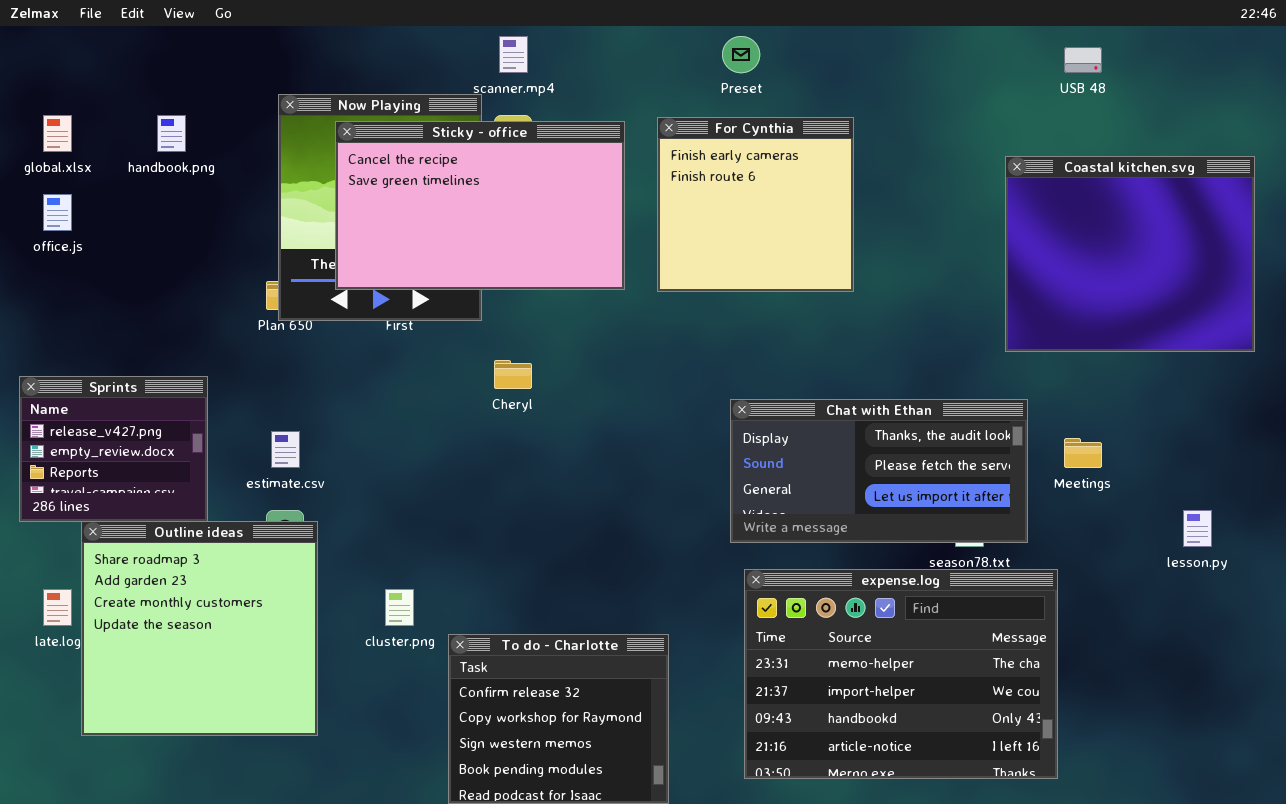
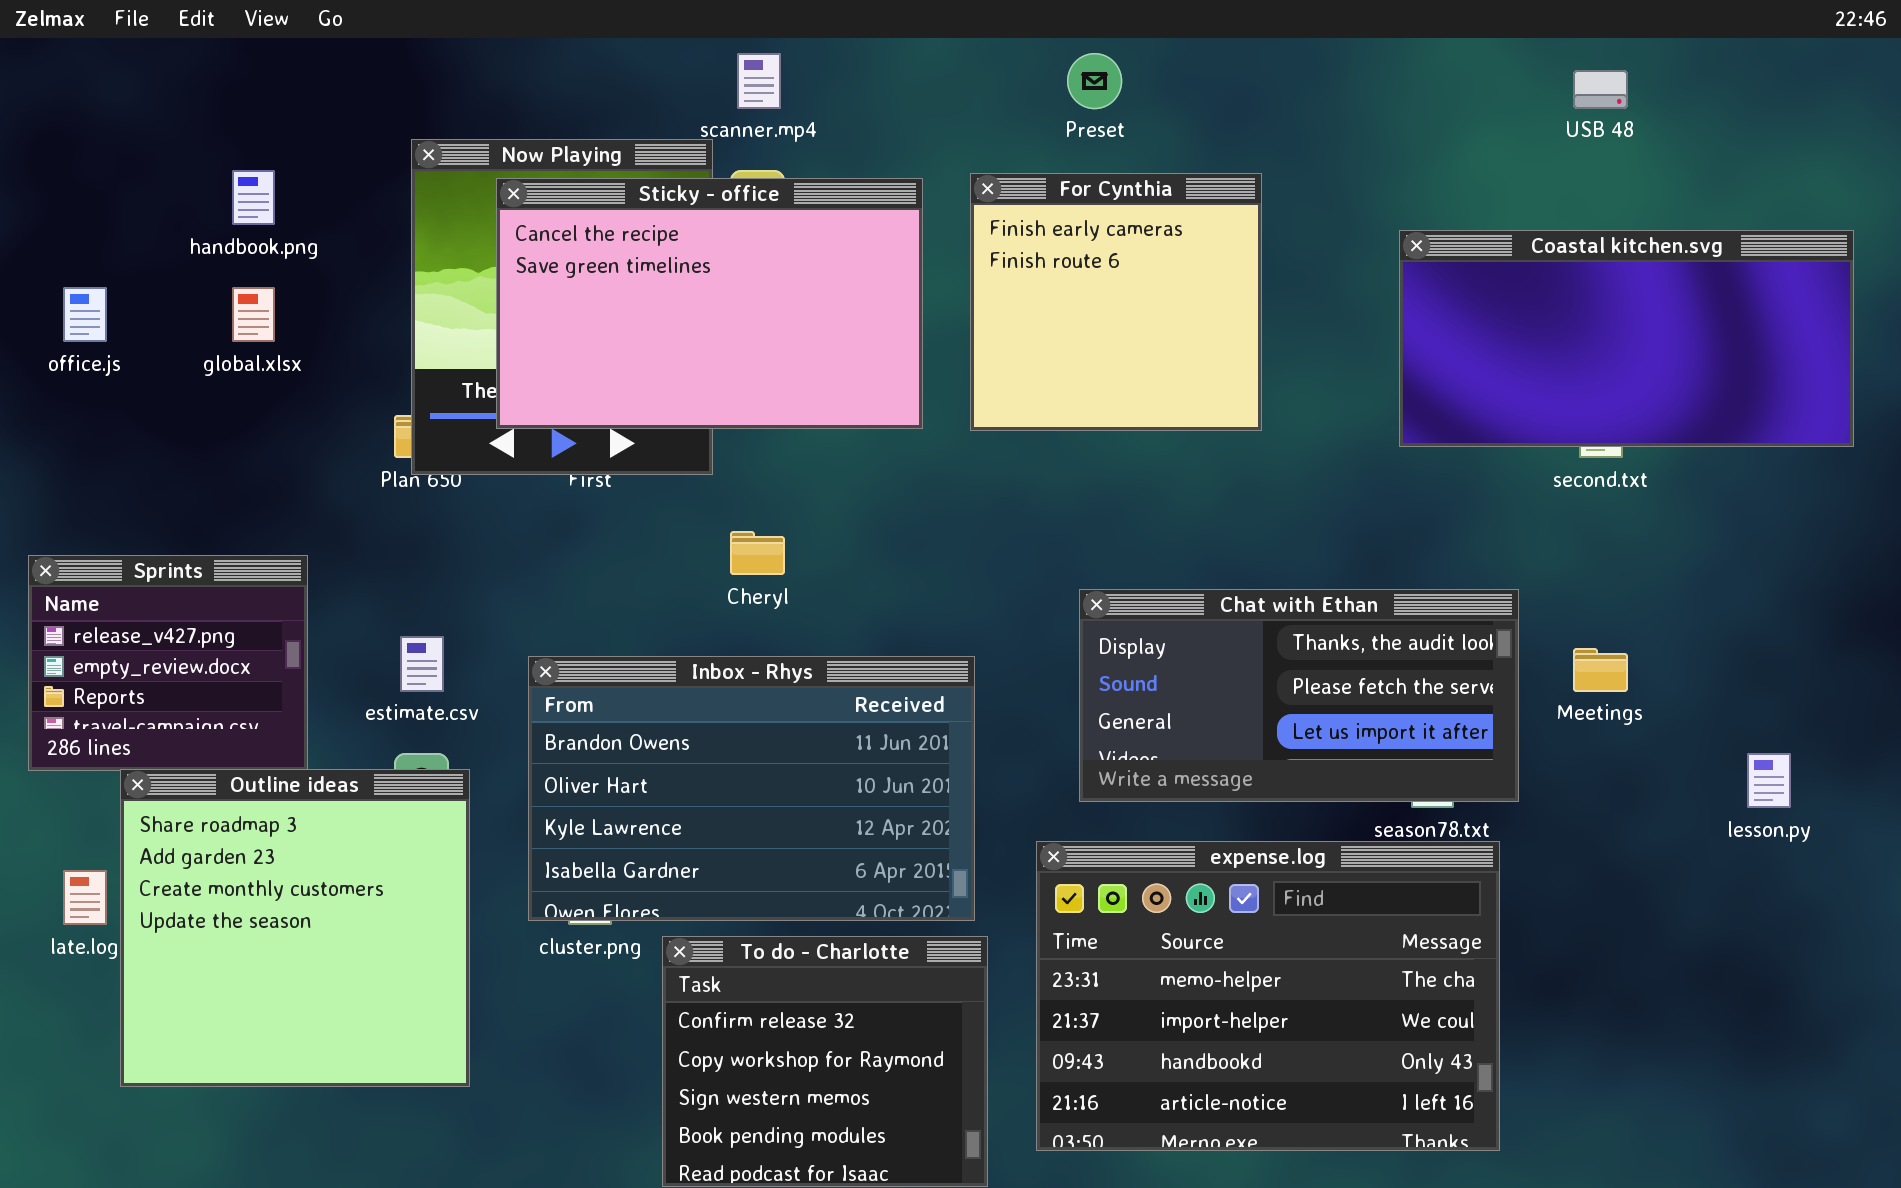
global.xlsx: [43,115,72,152] -> [232,287,275,342], moved
Coastal kitchen.svg: [1005,156,1255,352] -> [1399,230,1854,447], resized
Inbox - Rhys: none -> [528,656,975,921], opened
expense.log: [744,569,1058,779] -> [1036,841,1500,1151], moved

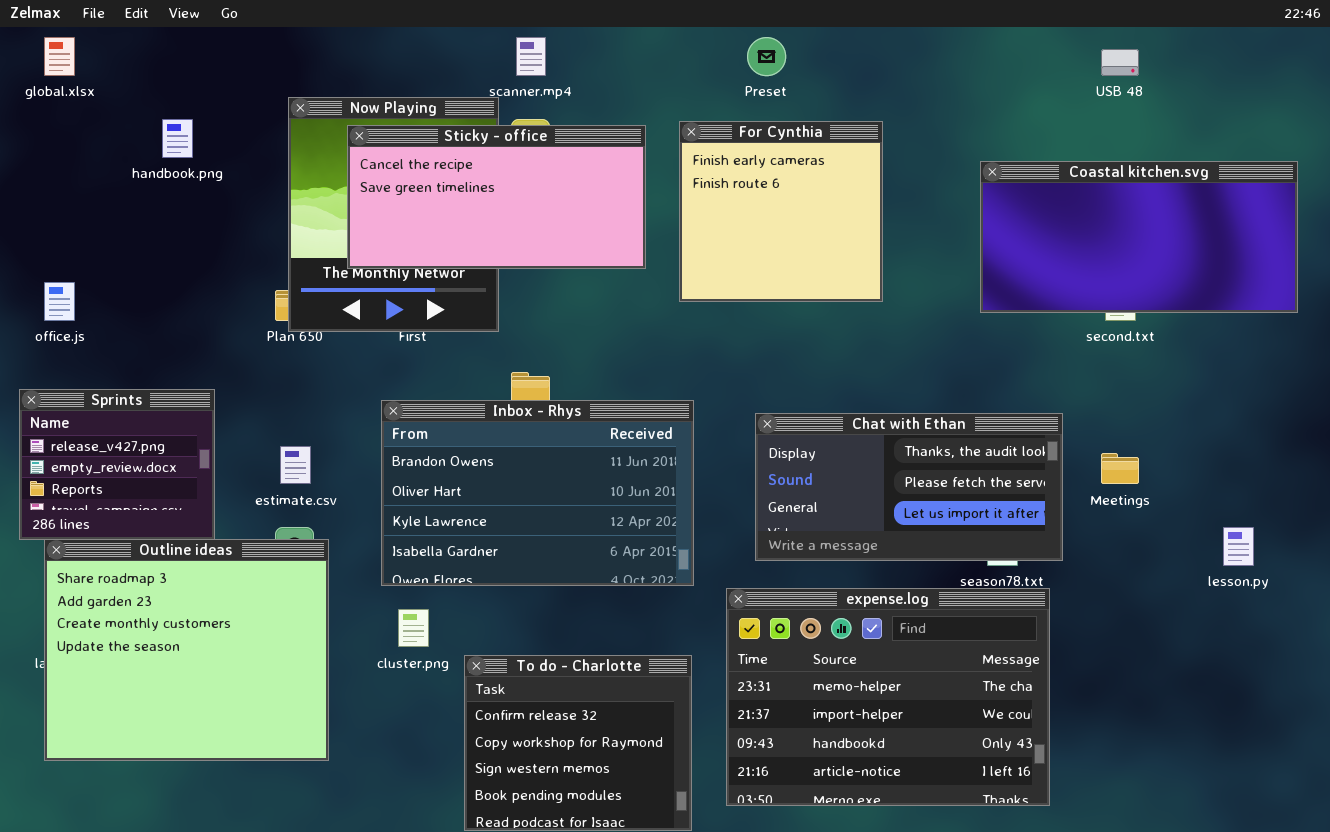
Sticky - office: [496,178,923,429] -> [347,125,646,269], resized
office.js: [63,287,107,342] -> [44,282,75,321], moved
global.xlsx: [232,287,275,342] -> [44,37,75,76], moved
Inbox - Rhys: [528,656,975,921] -> [381,400,694,586], moved
Outline ideas: [120,769,470,1087] -> [44,539,329,761], resized

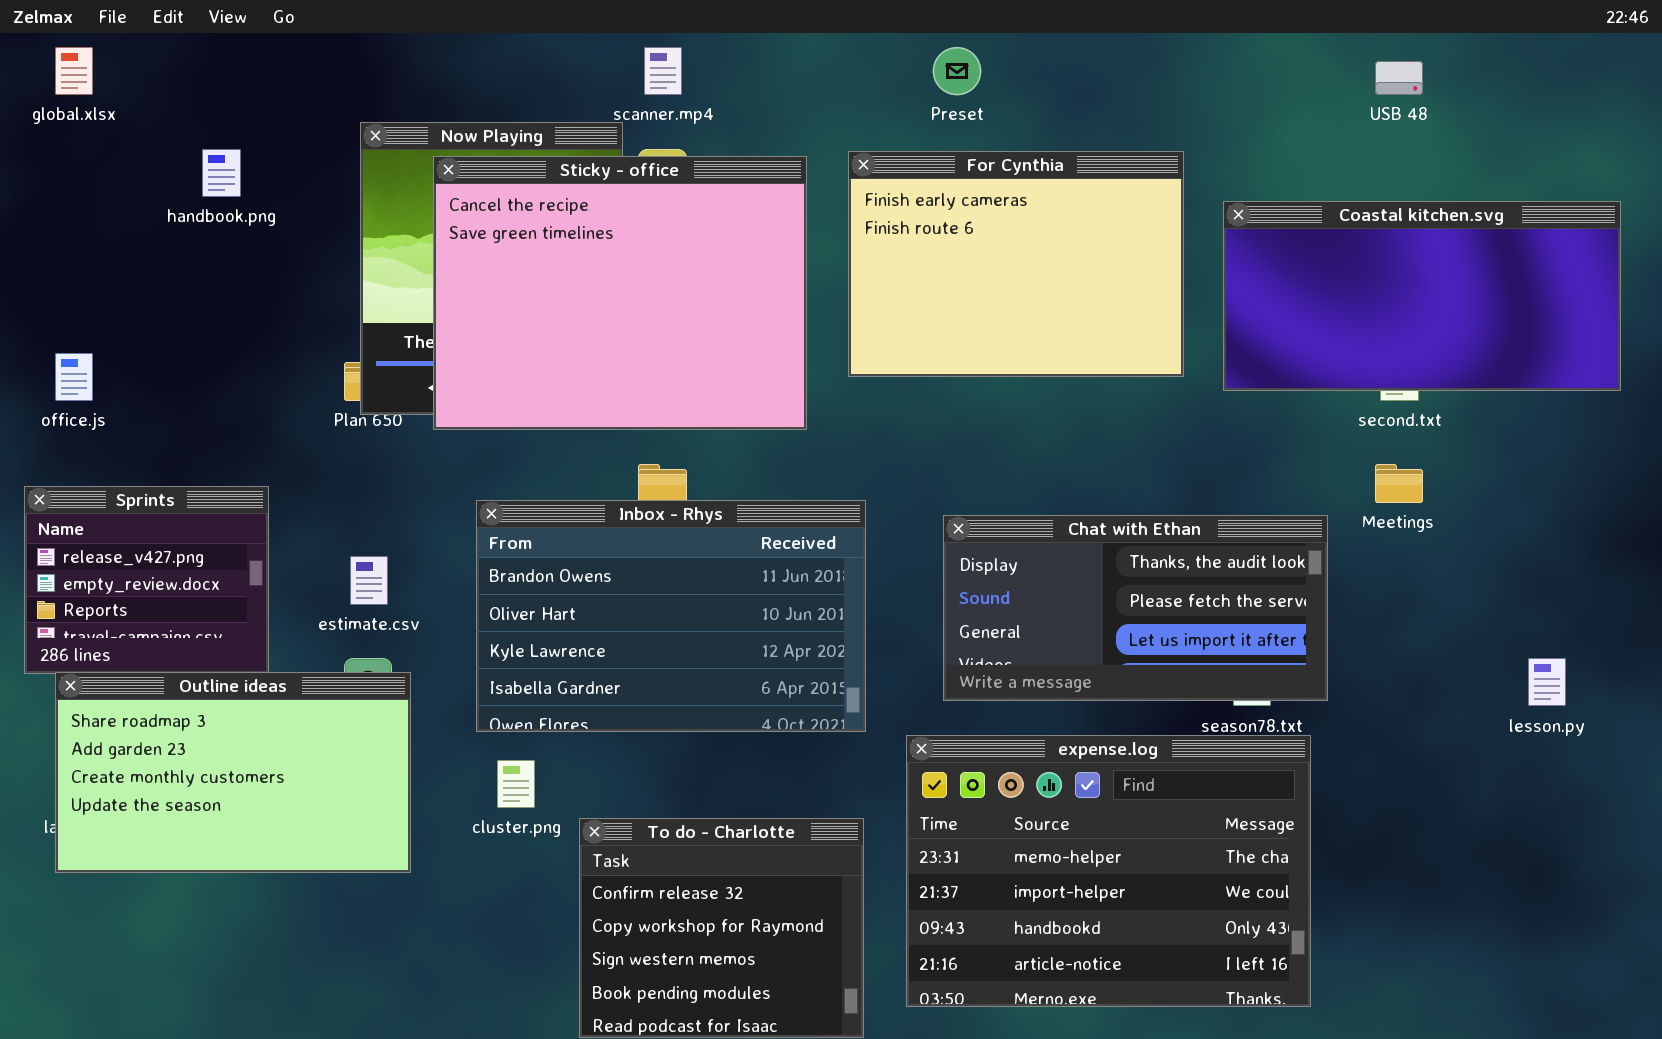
For Cynthia: [679,121,883,302] -> [848,151,1184,377], resized
Sticky - office: [347,125,646,269] -> [433,156,807,430], resized
Meetings: [1101,453,1139,484] -> [1375,464,1423,503], moved
Outline ideas: [44,539,329,761] -> [55,672,411,873], resized

